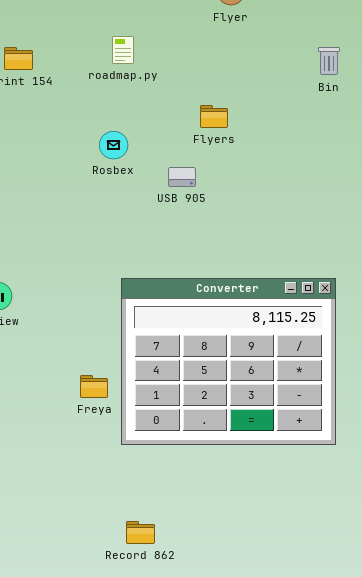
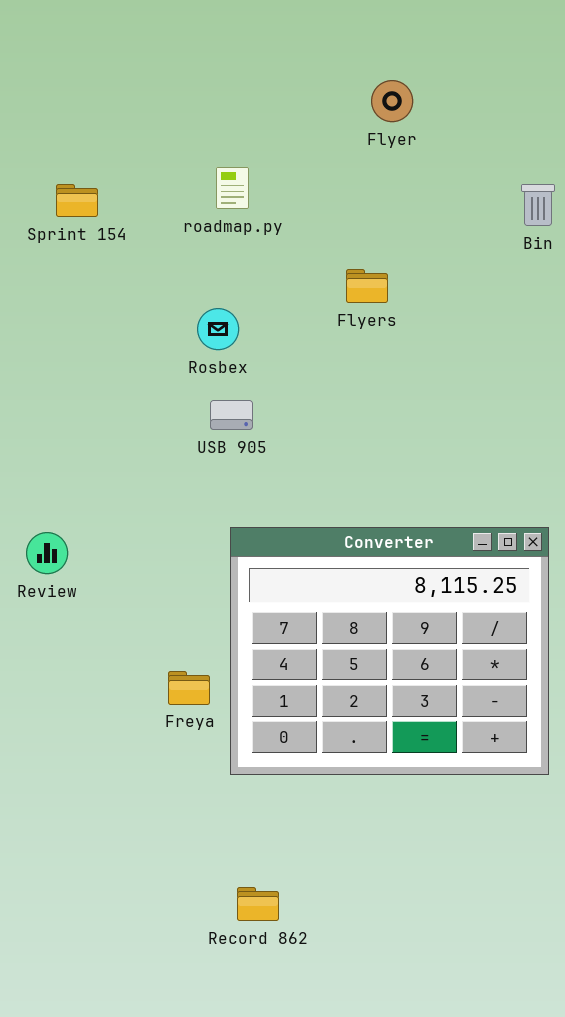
USB 905: [168,167,196,187] -> [210,400,253,430], moved

